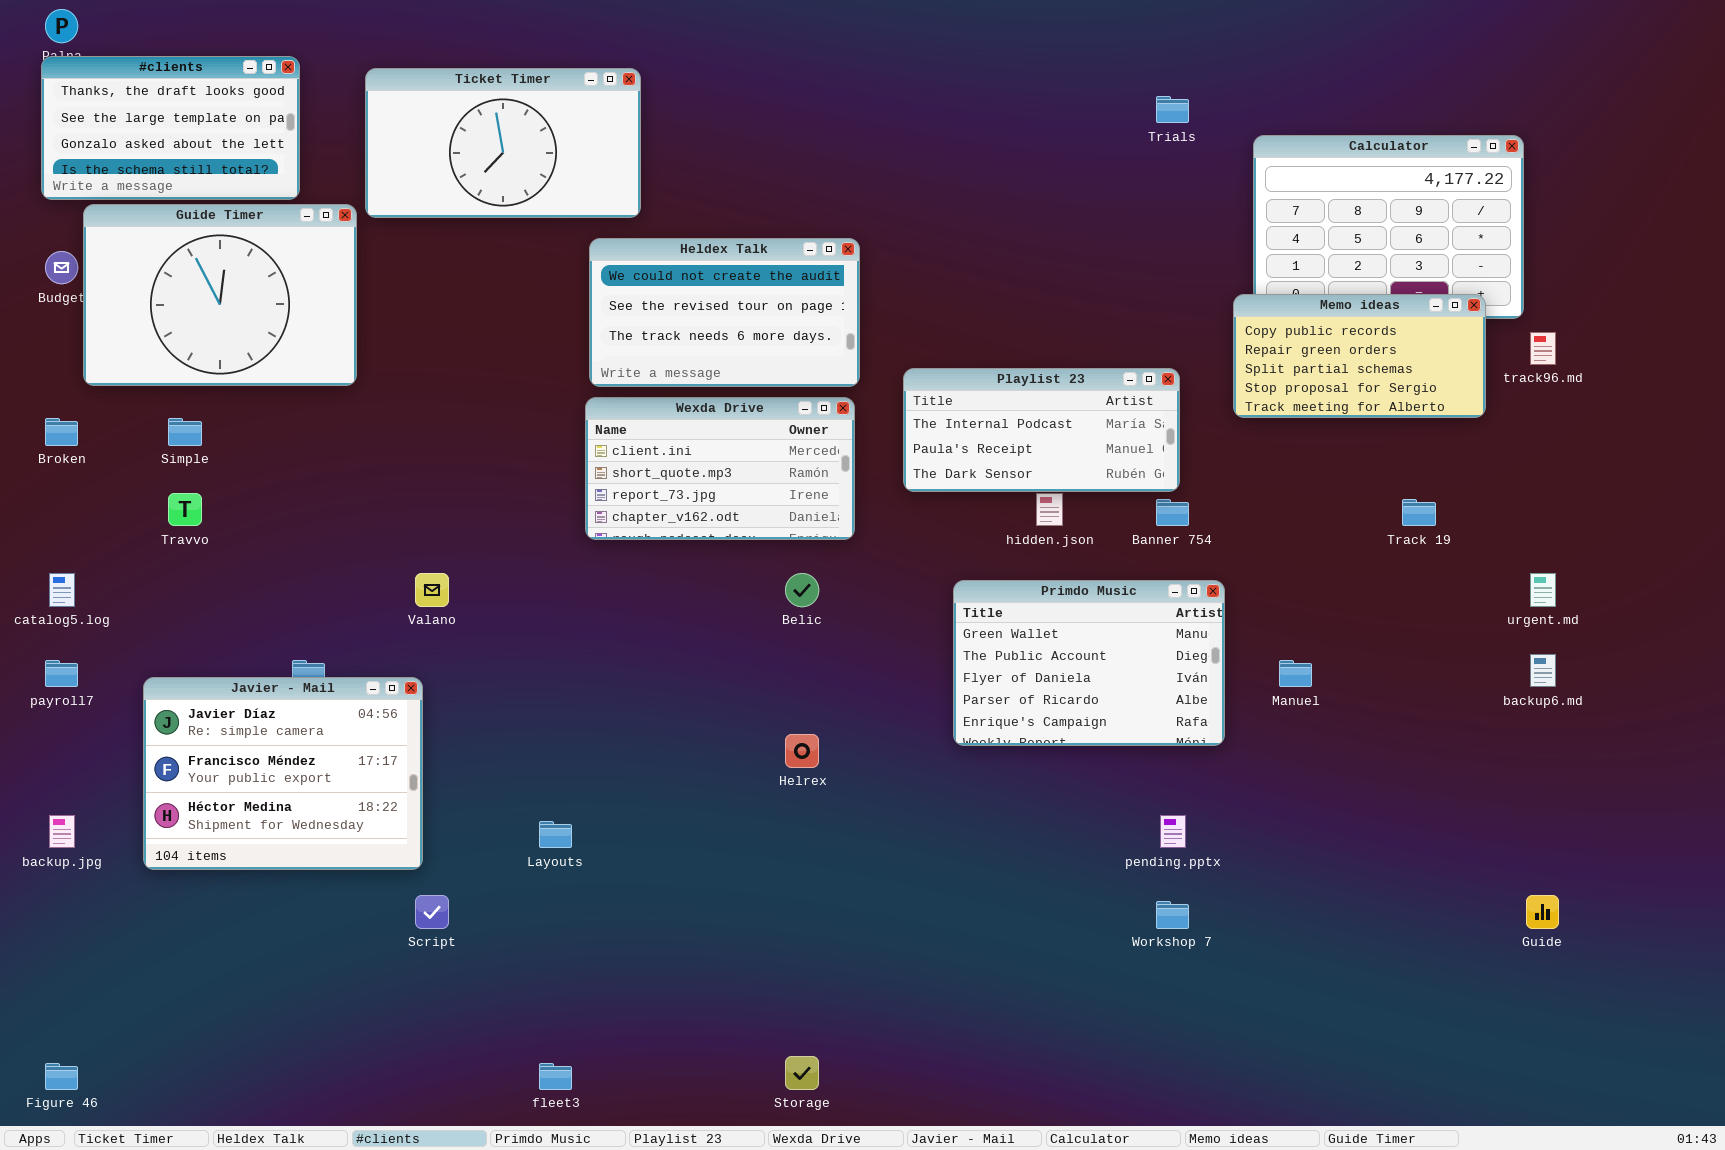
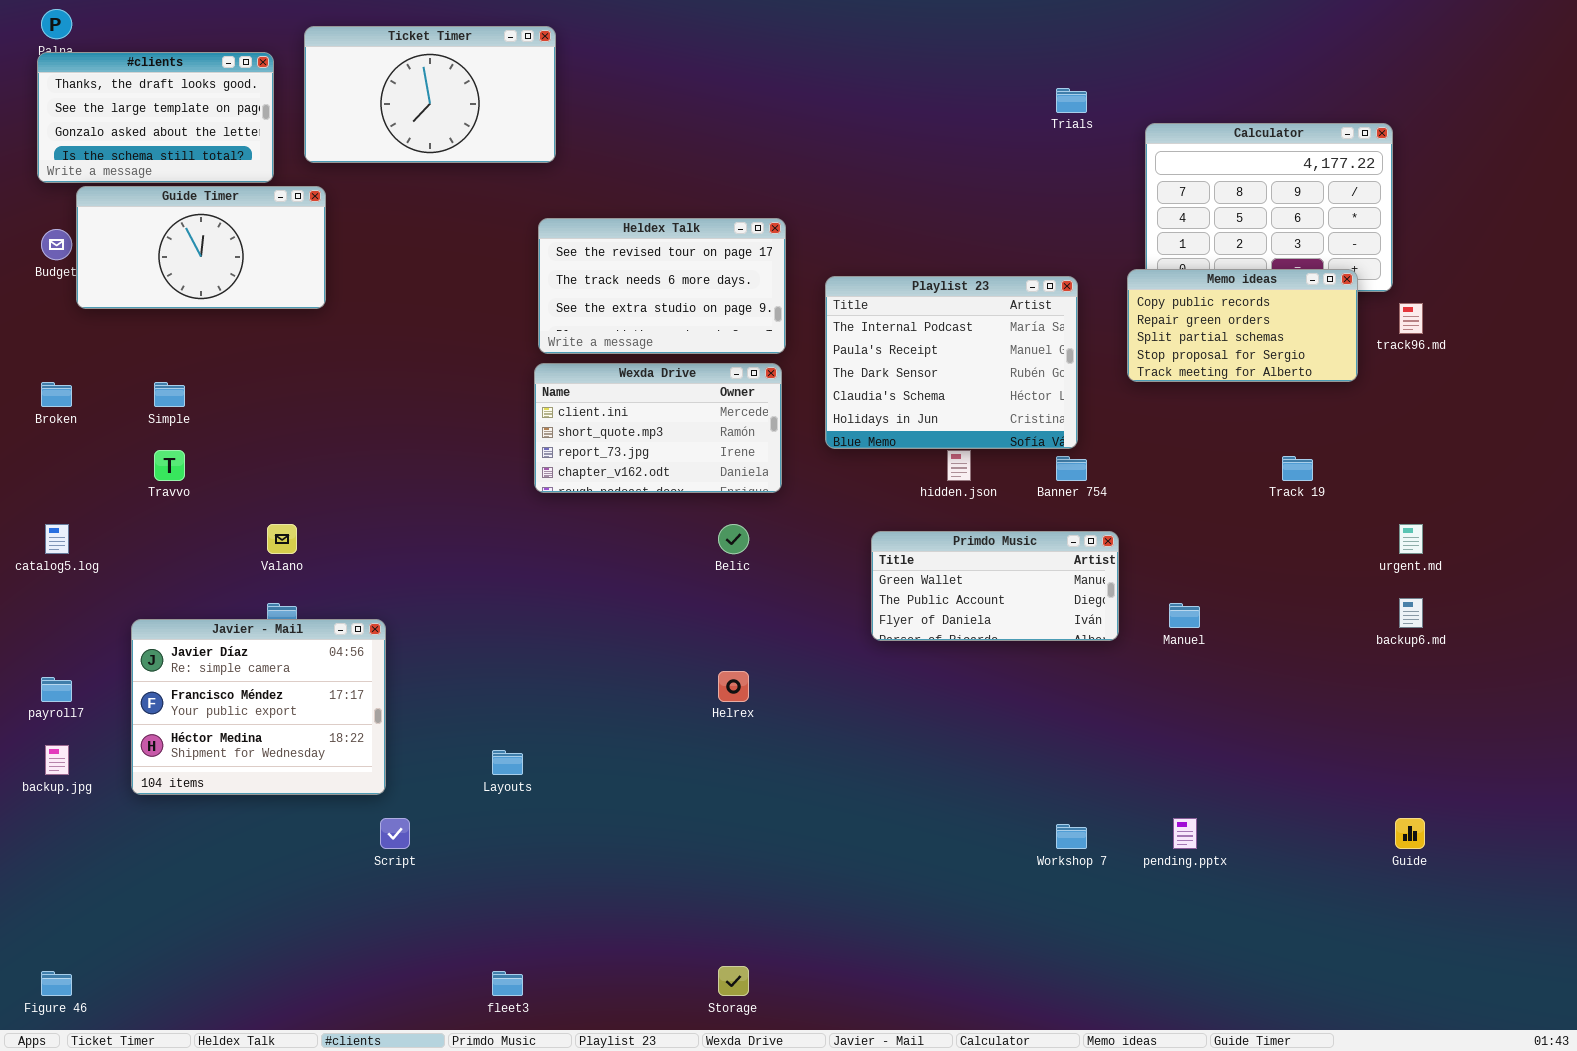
Ticket Timer: [365,68,641,218] -> [304,26,556,163], moved
Guide Timer: [83,204,357,386] -> [76,186,326,309], resized
Heldex Talk: [589,238,860,387] -> [538,218,786,354], scrolled down 1 row
Playlist 23: [903,368,1180,492] -> [825,276,1078,449], resized
Valano: [415,573,449,607] -> [267,524,297,554], moved
Primdo Music: [953,580,1225,746] -> [871,531,1119,641], resized
payroll7: [45,660,78,687] -> [41,677,72,702], moved
pending.pptx: [1160,815,1186,848] -> [1173,818,1197,849], moved

